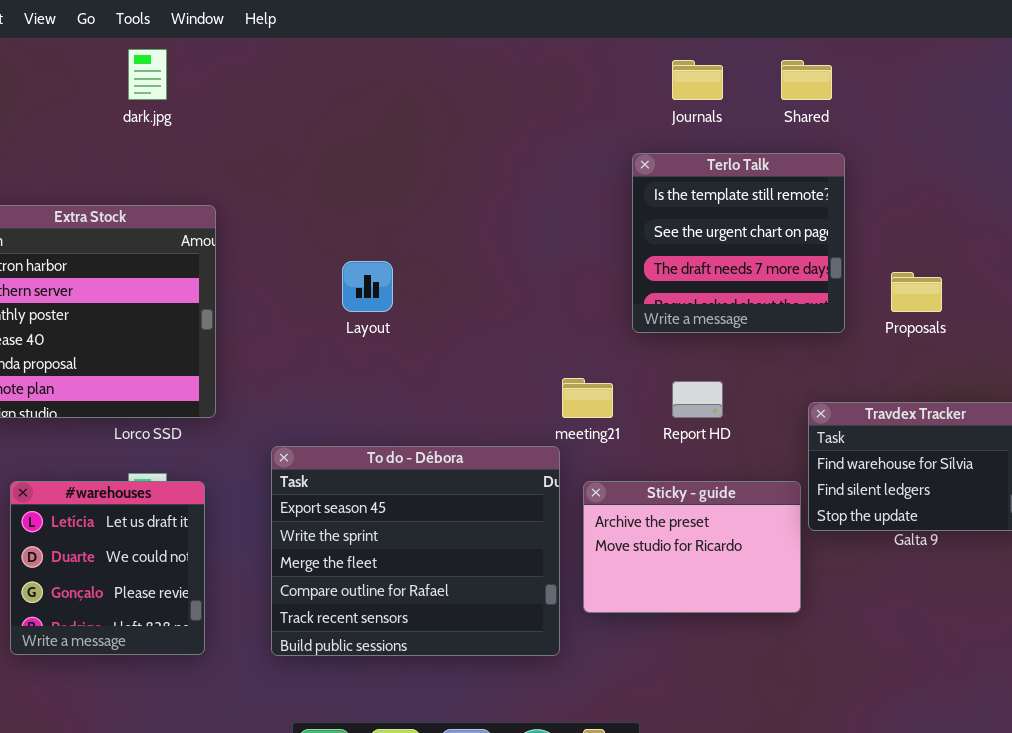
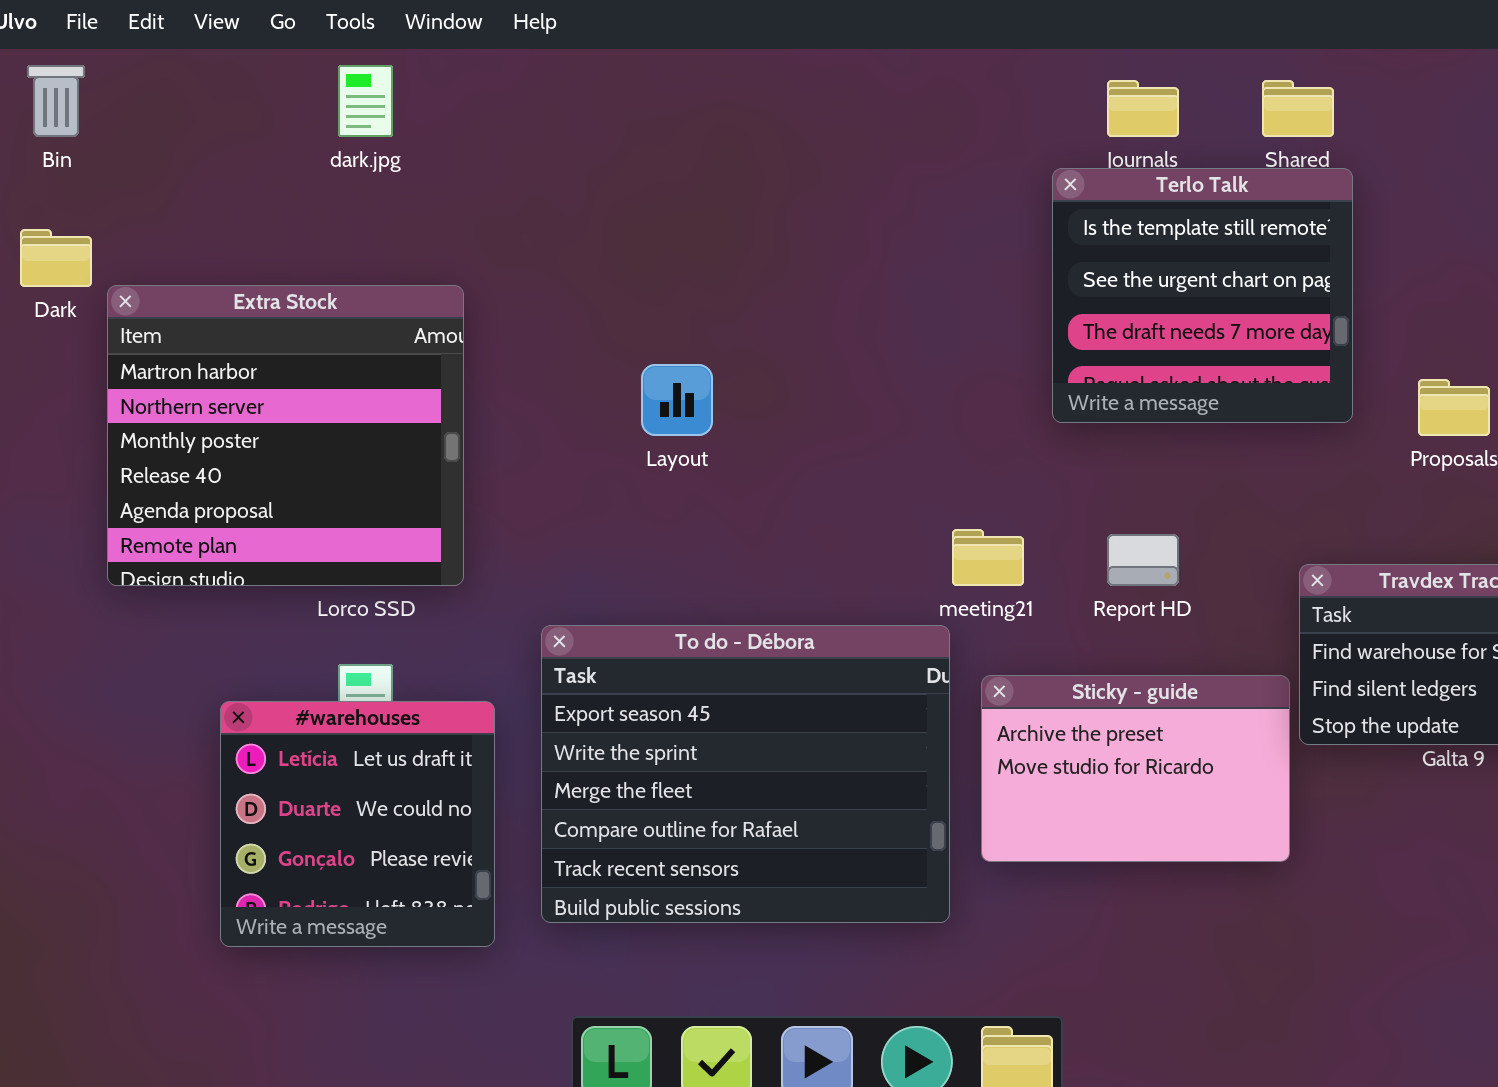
Terlo Talk: [632,153,845,333] -> [1052,168,1353,423], moved
#warehouses: [10,481,205,655] -> [220,701,495,947], moved

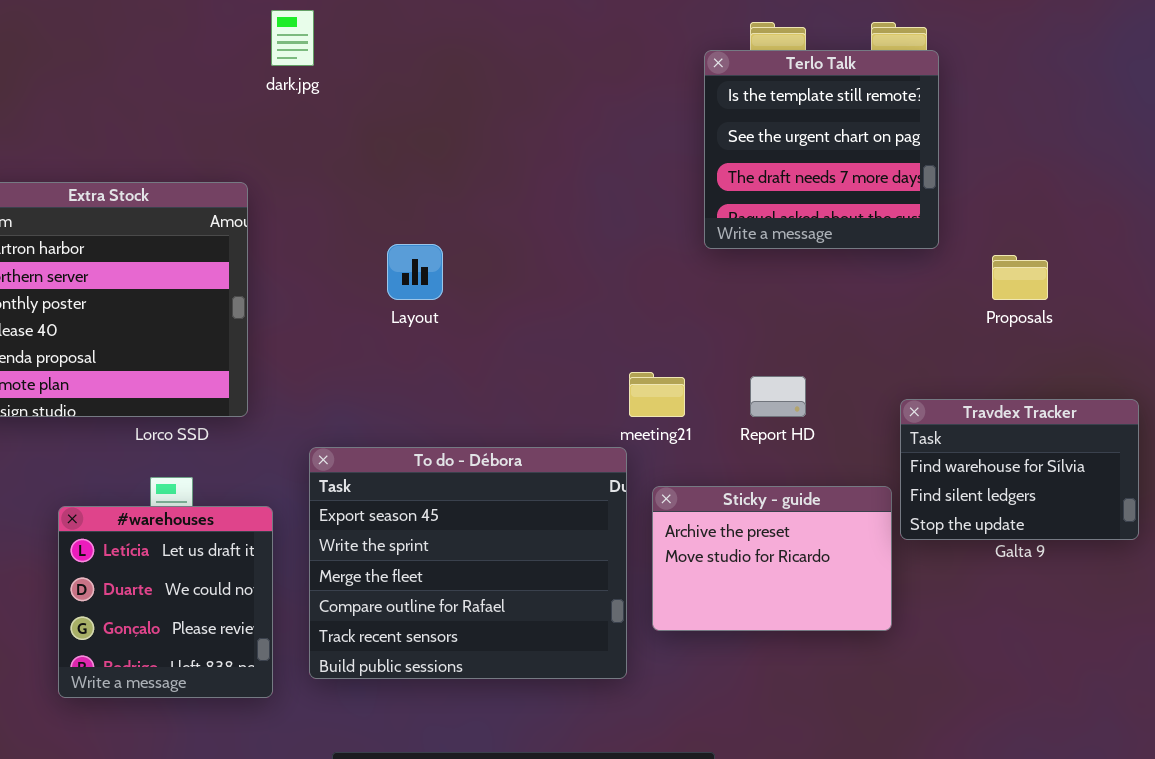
dark.jpg: [338,65,393,137] -> [271,10,314,66], moved
Terlo Talk: [1052,168,1353,423] -> [704,50,939,249], moved

